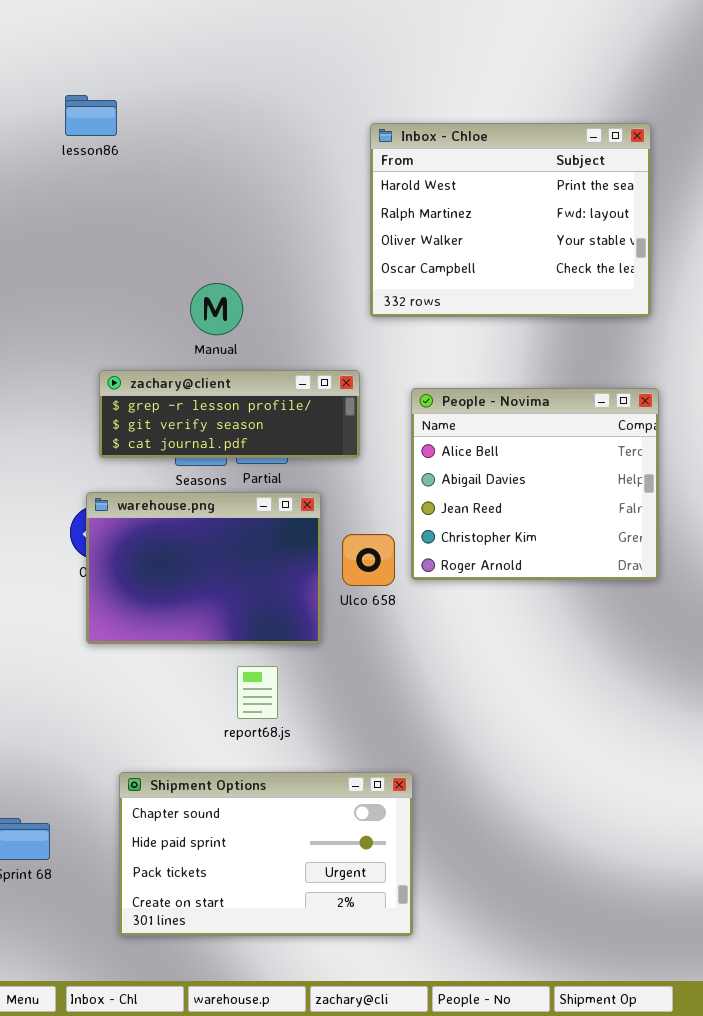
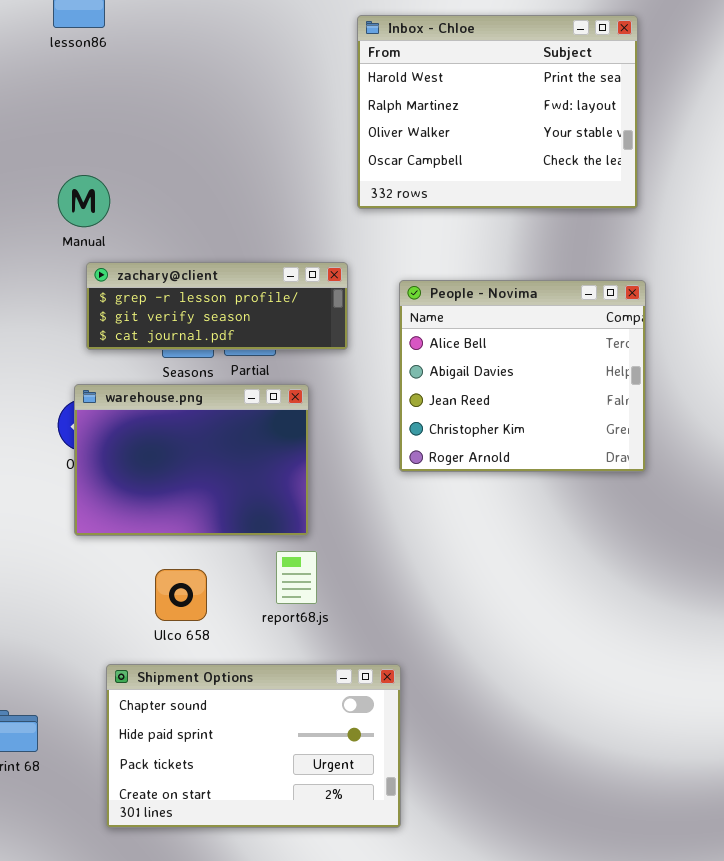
Manual: [190,283,243,335] -> [58,175,110,227], moved
Ulco 658: [342,534,395,586] -> [155,569,207,621], moved
report68.js: [237,666,278,719] -> [276,551,317,604], moved

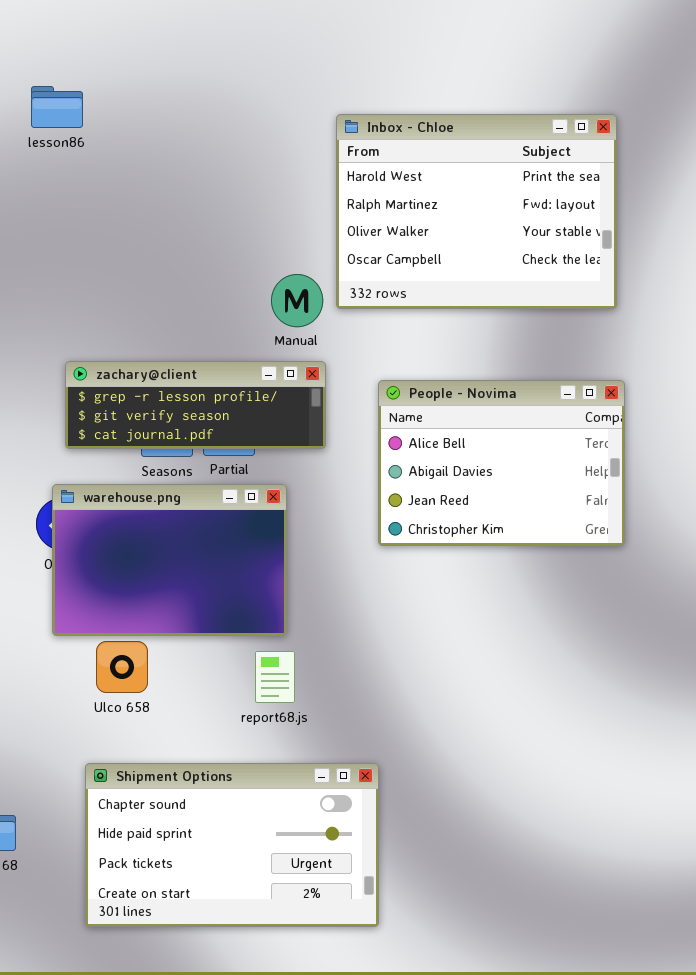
Manual: [58,175,110,227] -> [271,274,323,327], moved
People - Novima: [399,280,646,472] -> [378,380,625,546], resized
Ulco 658: [155,569,207,621] -> [96,641,148,693], moved

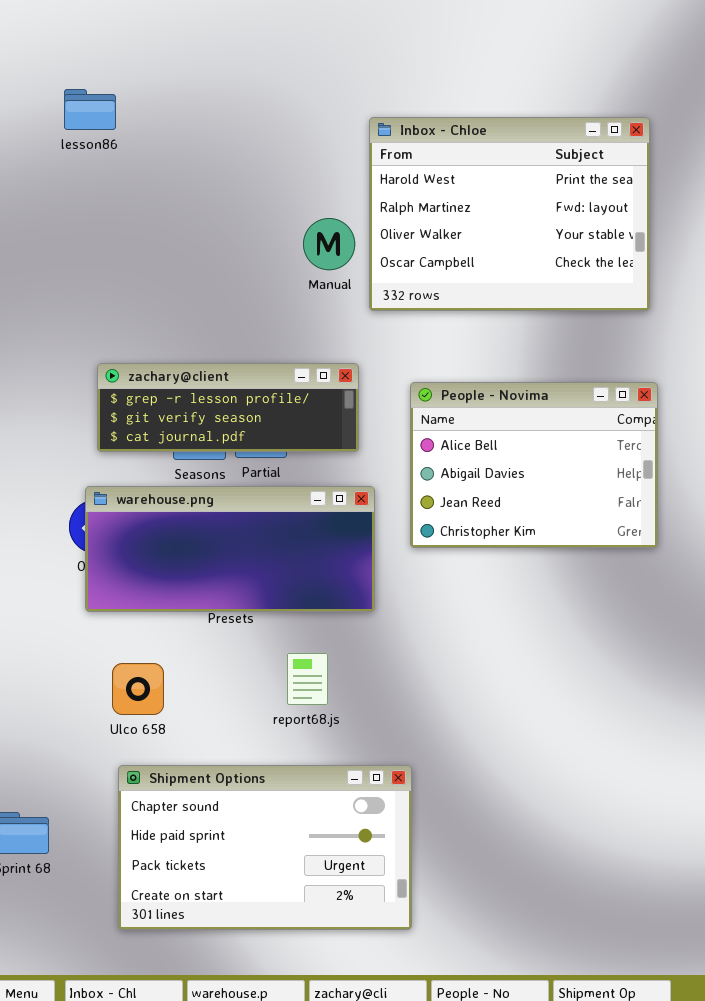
Manual: [271,274,323,327] -> [303,218,355,270], moved
warehouse.png: [52,484,287,636] -> [85,486,375,612], resized
Ulco 658: [96,641,148,693] -> [112,663,164,715], moved

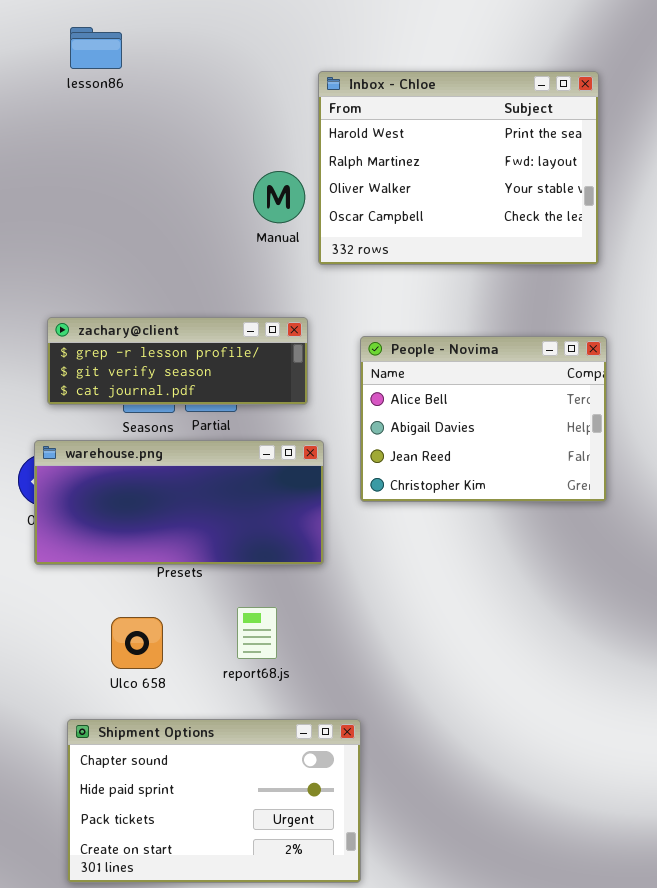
lesson86: [64,89,116,130] -> [70,27,122,69], moved
Ulco 658: [112,663,164,715] -> [111,617,163,669], moved

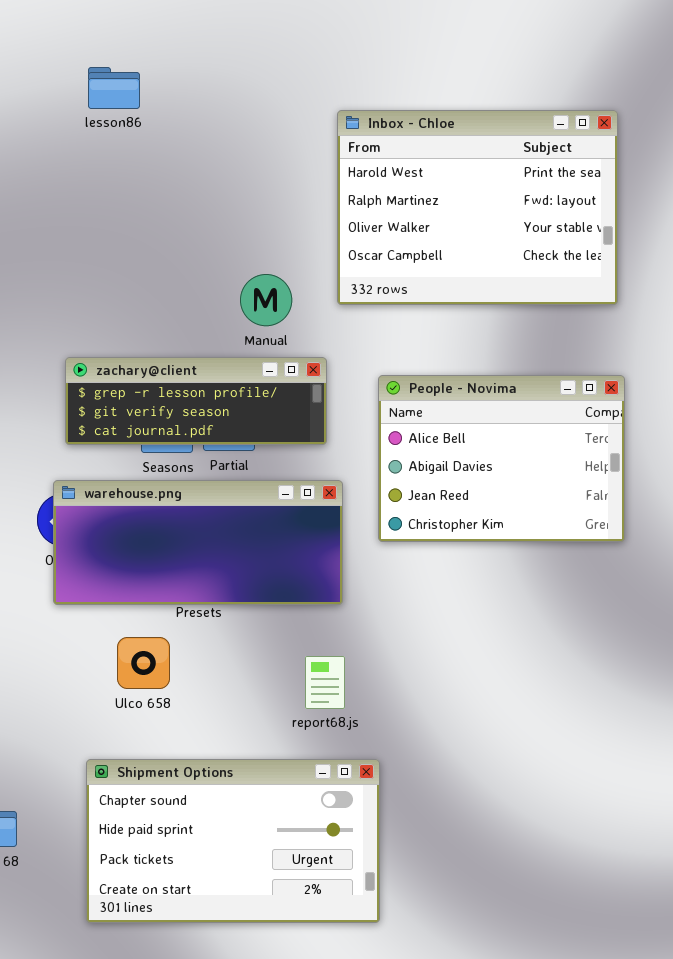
Manual: [253,171,305,223] -> [240,274,292,326], moved
report68.js: [237,607,277,659] -> [305,656,345,709], moved
Ulco 658: [111,617,163,669] -> [117,637,170,689], moved

